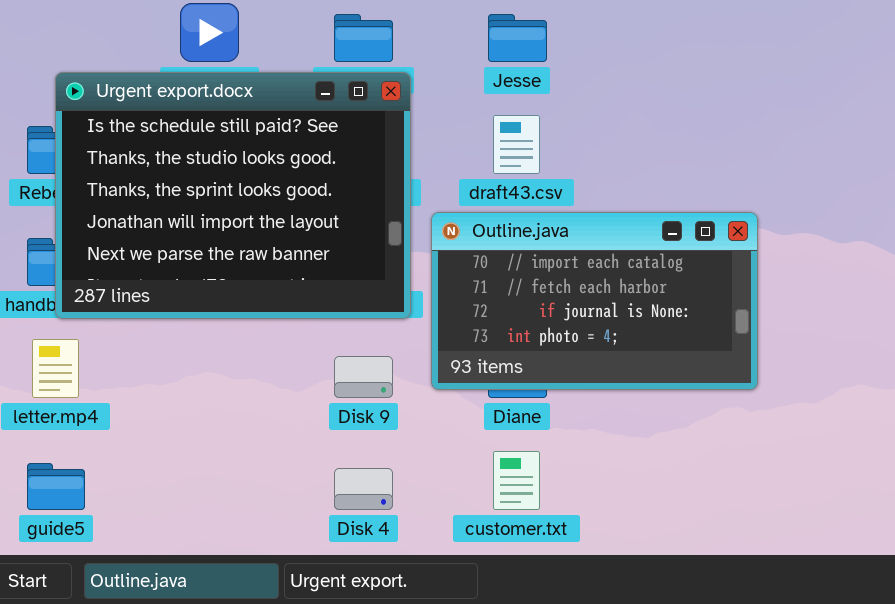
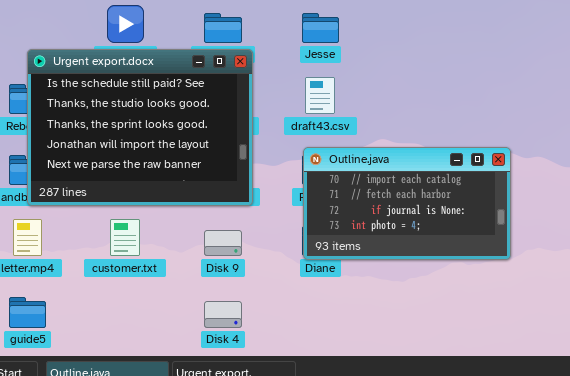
Outline.java: [431,212,758,390] -> [303,147,511,260], moved
customer.txt: [493,451,540,510] -> [110,219,140,256], moved

